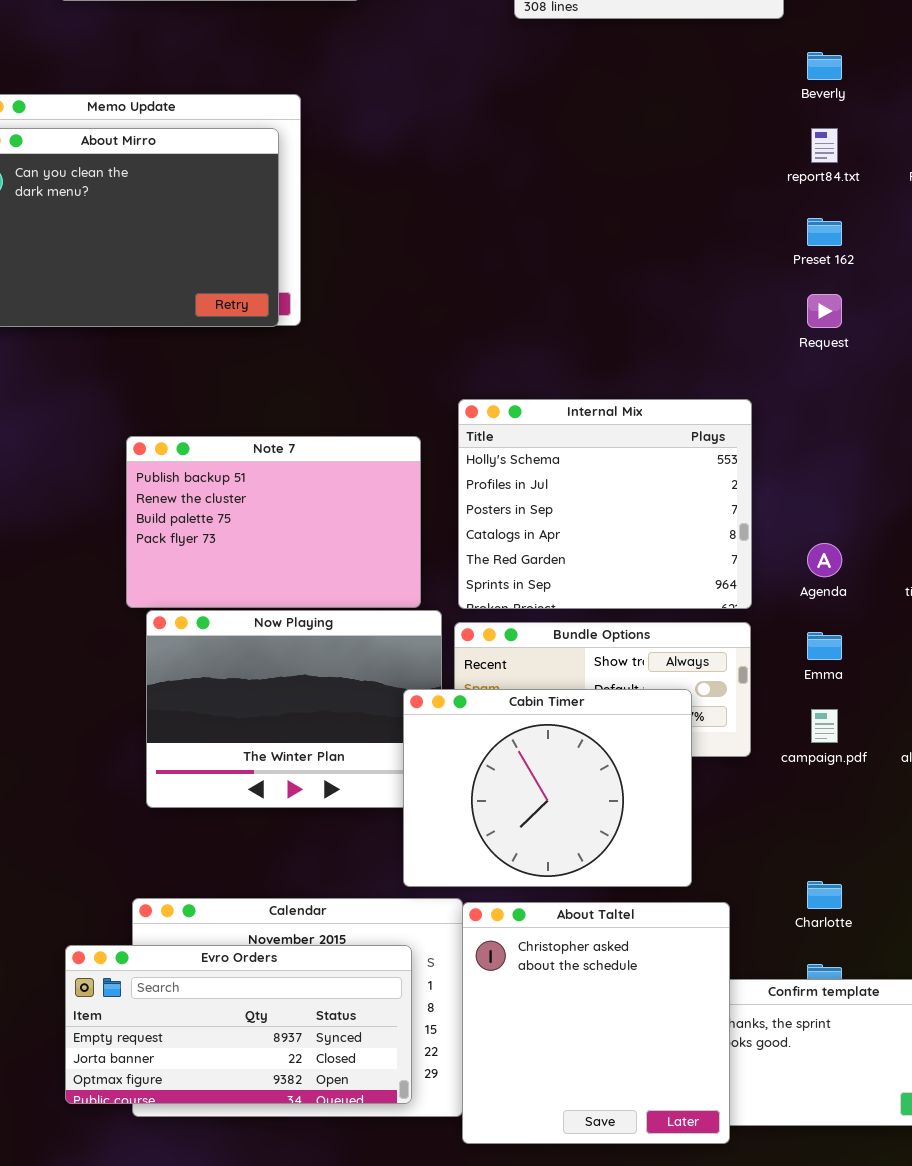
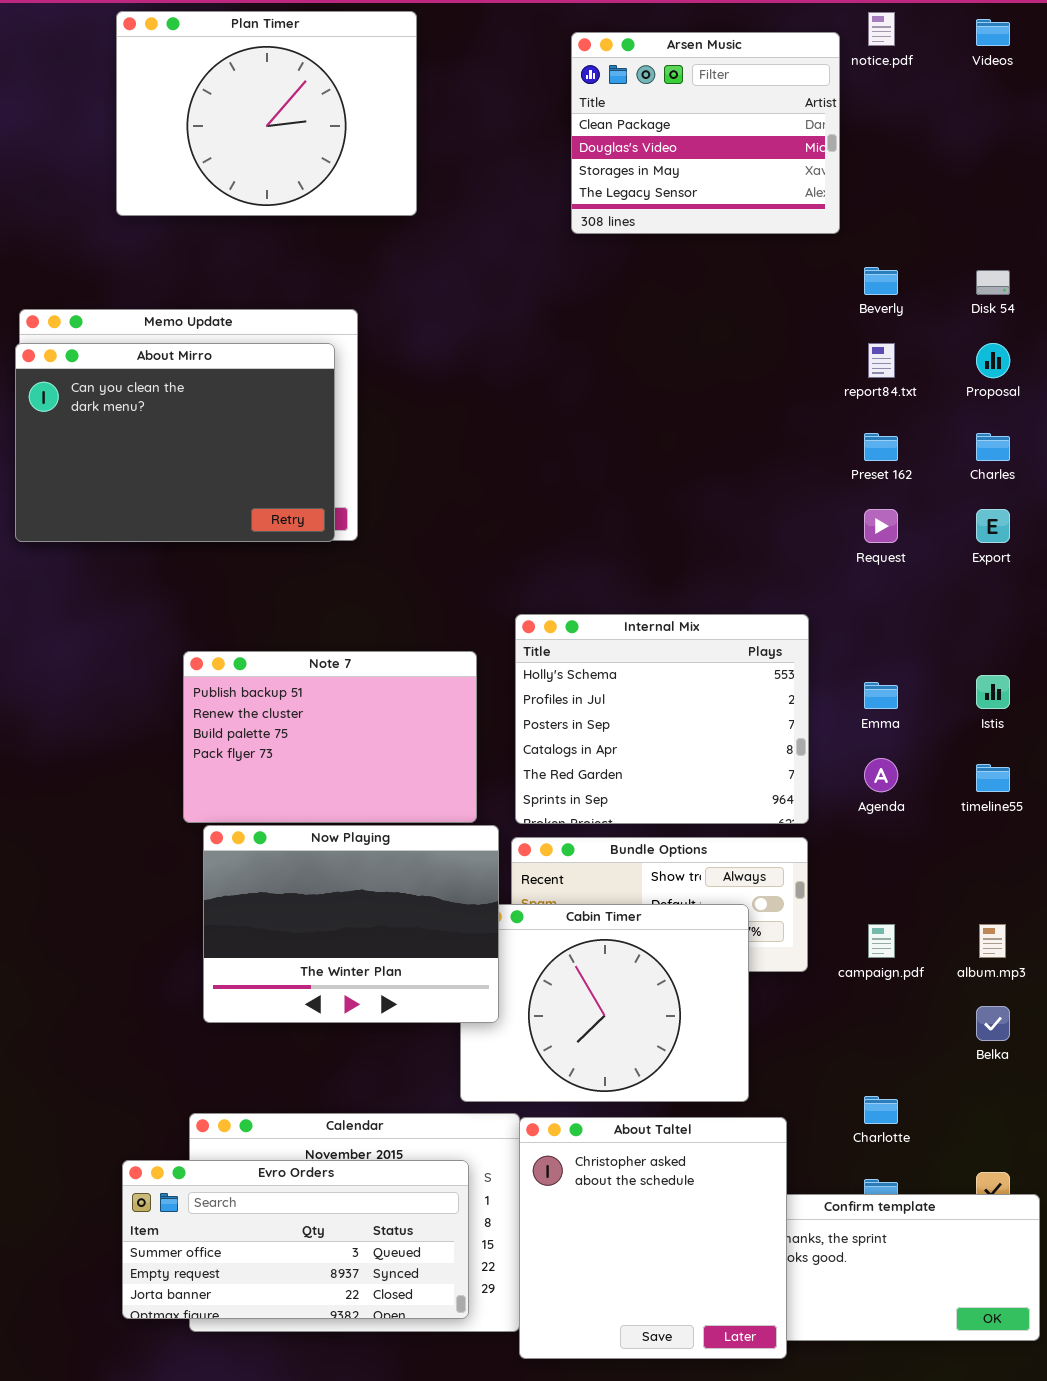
Now Playing: [146,610,442,808] -> [203,825,499,1023], raised
Emma: [807,632,842,660] -> [864,682,898,709], moved
Evro Orders: [65,945,412,1104] -> [122,1160,469,1319], scrolled up 1 row

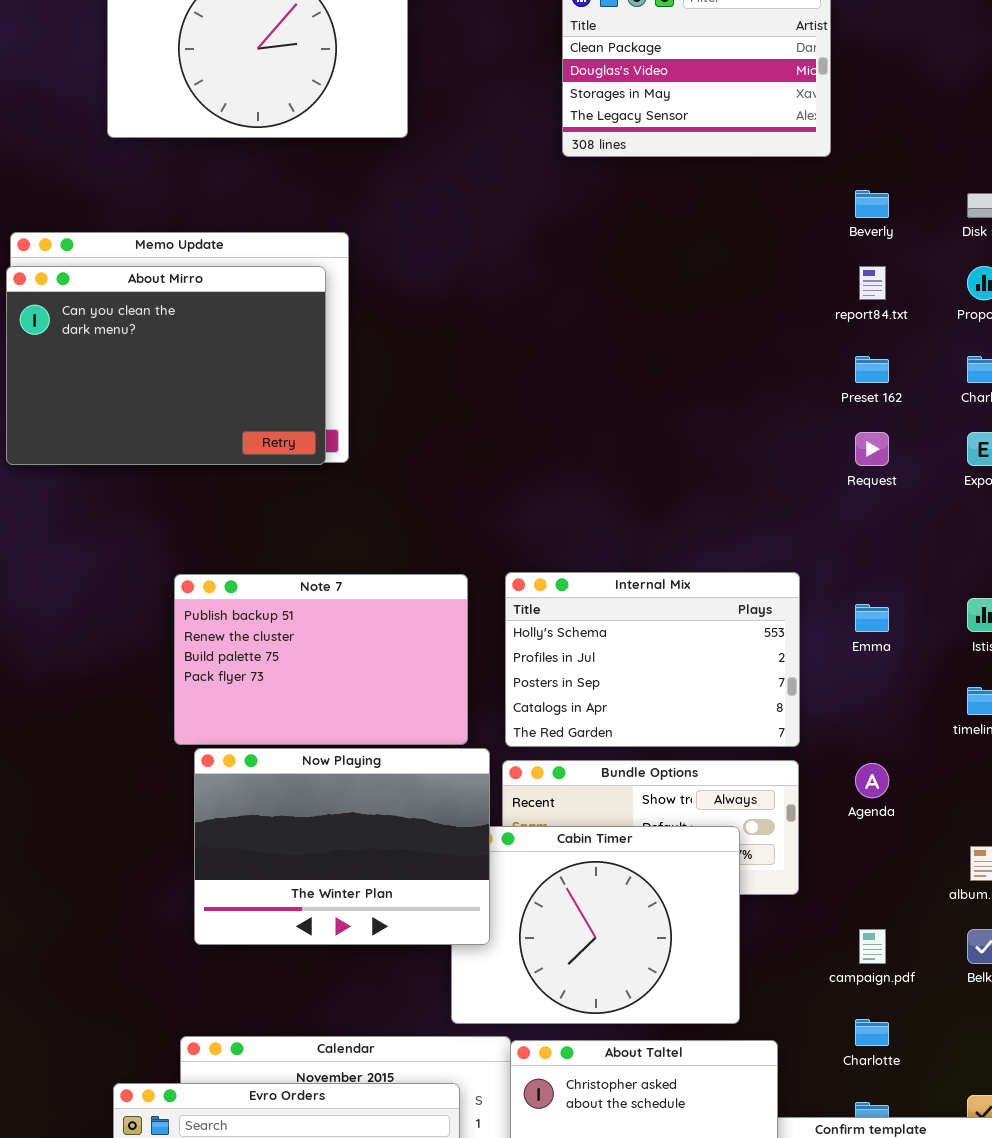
Internal Mix: [515,614,809,824] -> [505,572,800,747], resized
Agenda: [864,758,898,792] -> [855,763,889,798], moved
campaign.pdf: [868,924,895,958] -> [859,929,886,964], moved

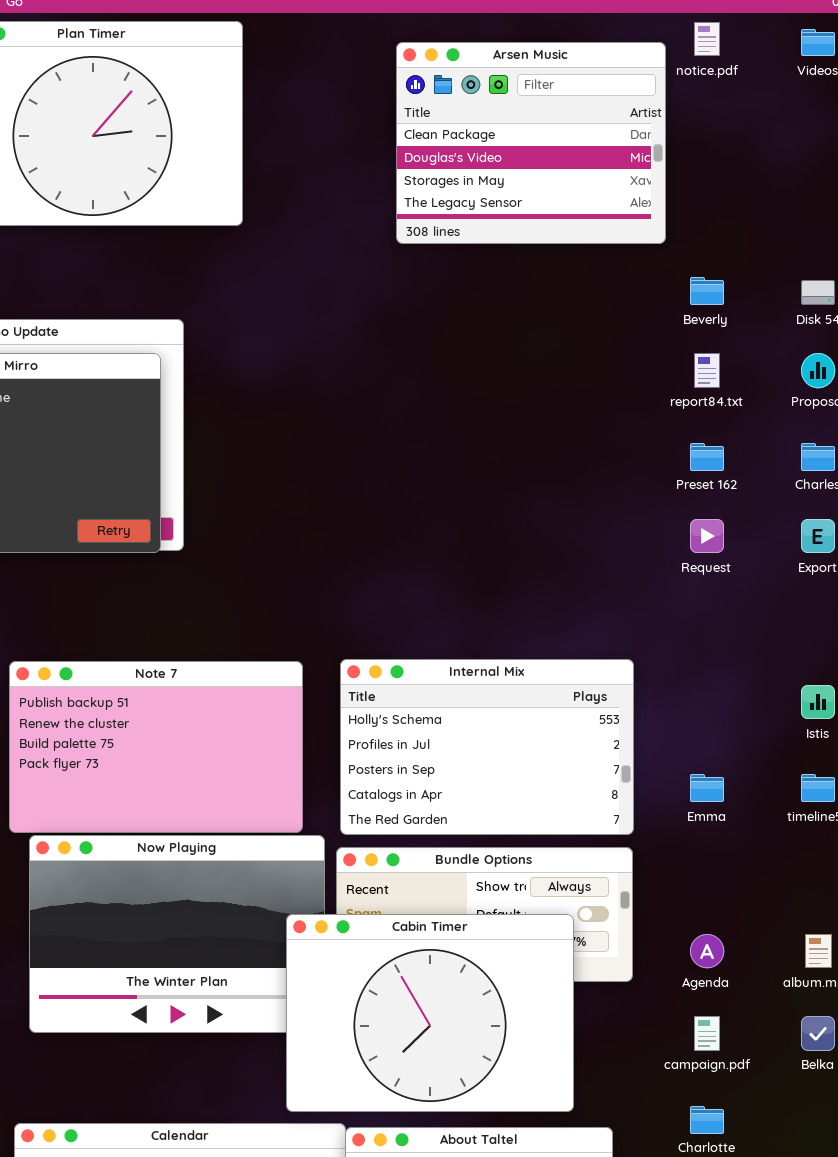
Emma: [855,604,889,632] -> [690,774,724,802], moved
Agenda: [855,763,889,798] -> [690,934,724,968], moved
Cabin Timer: [451,826,740,1024] -> [286,914,574,1112], raised

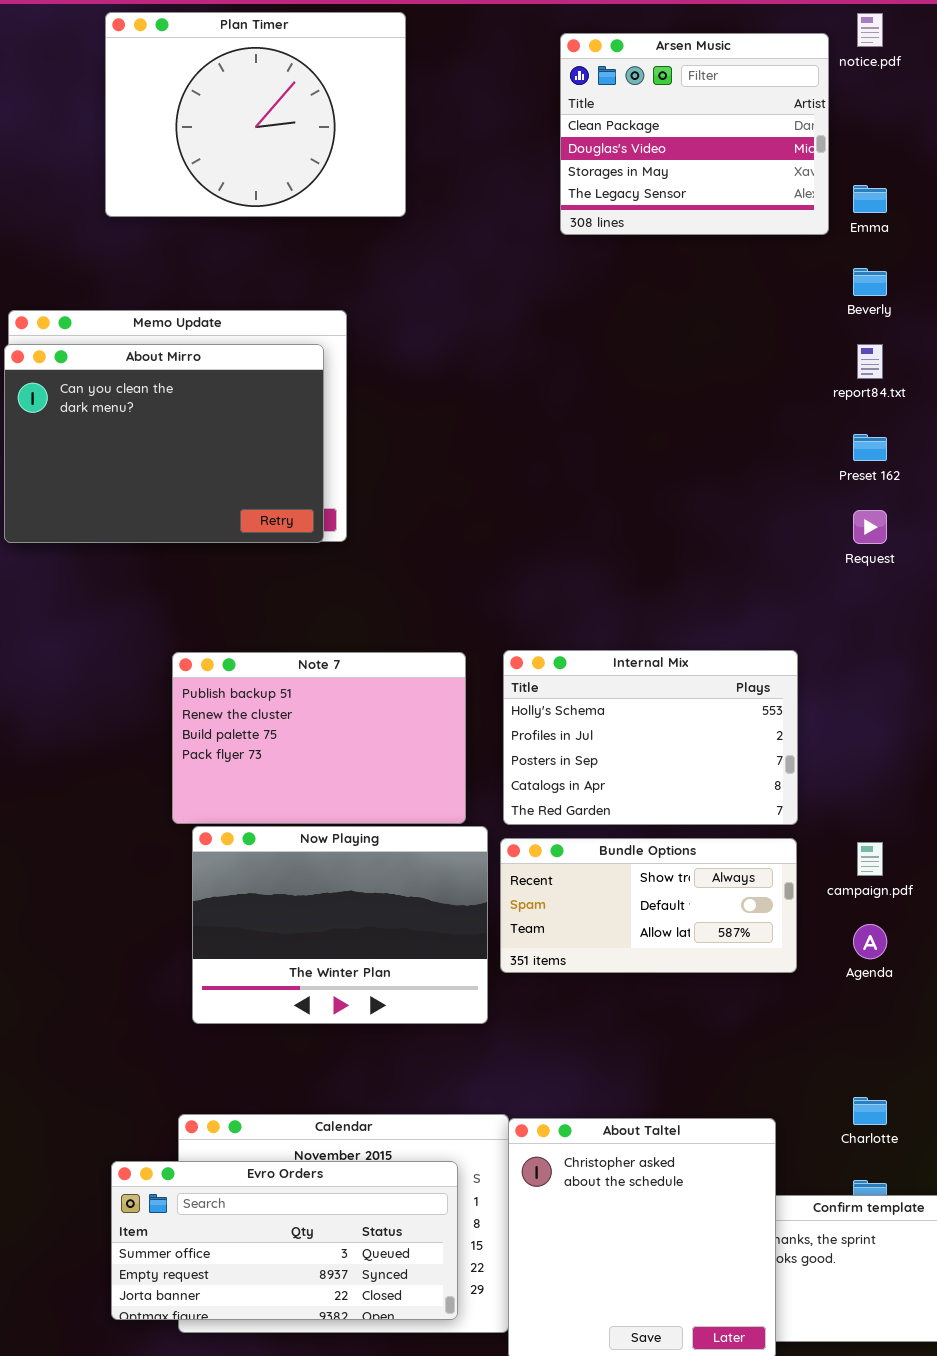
Emma: [690,774,724,802] -> [853,185,887,213], moved
Cabin Timer: [286,914,574,1112] -> none, closed
campaign.pdf: [694,1016,720,1051] -> [857,842,883,876], moved

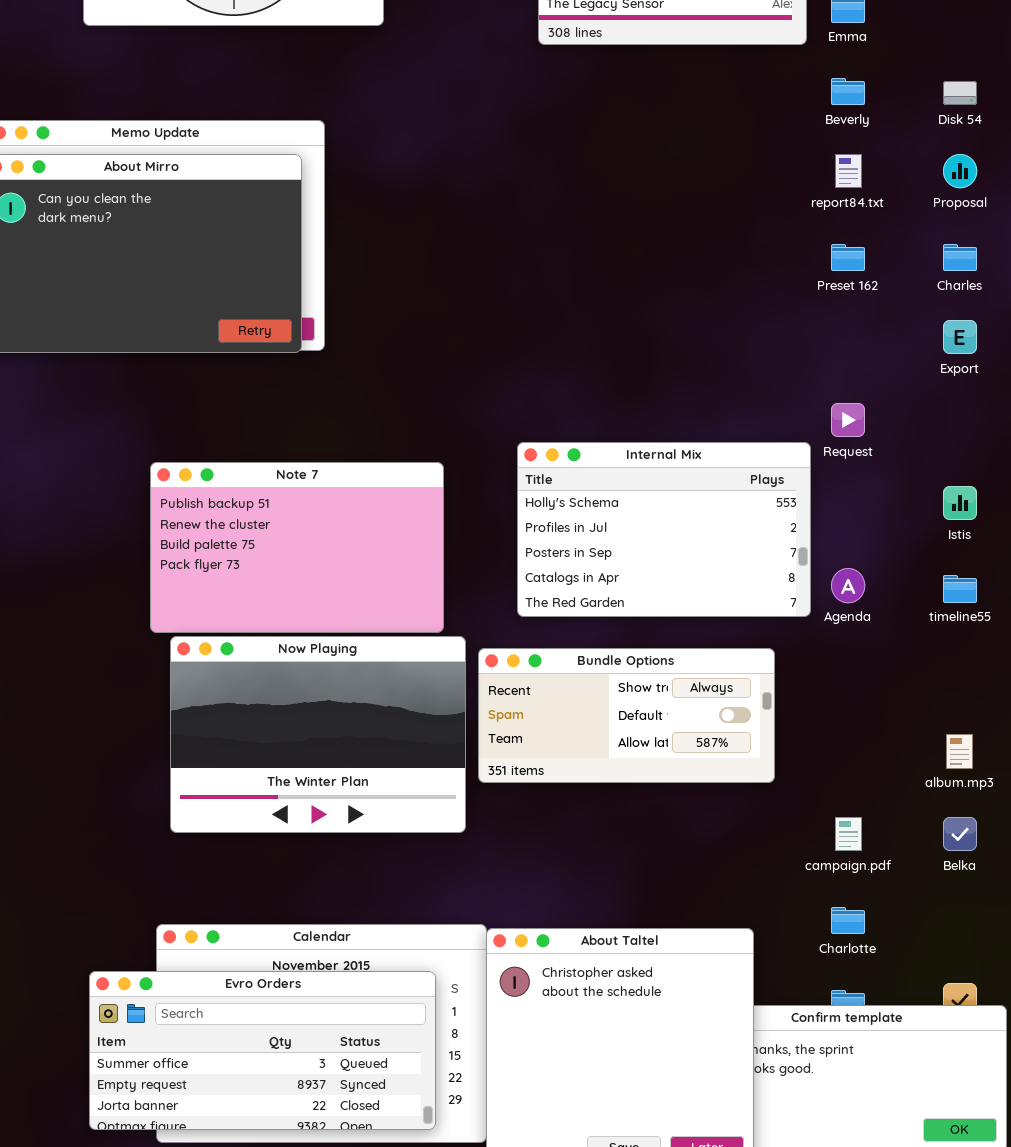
Request: [853,510,887,544] -> [831,403,865,437], moved
Internal Mix: [503,650,798,825] -> [517,442,811,617], moved
campaign.pdf: [857,842,883,876] -> [835,817,862,851], moved
Agenda: [853,924,887,959] -> [831,568,865,603], moved

